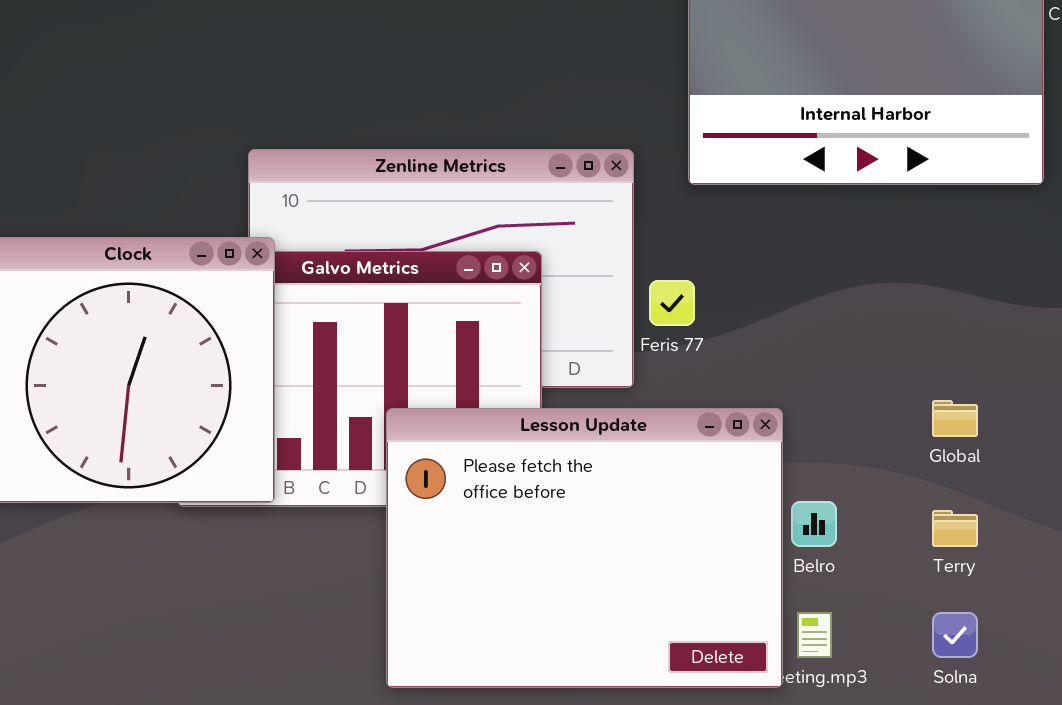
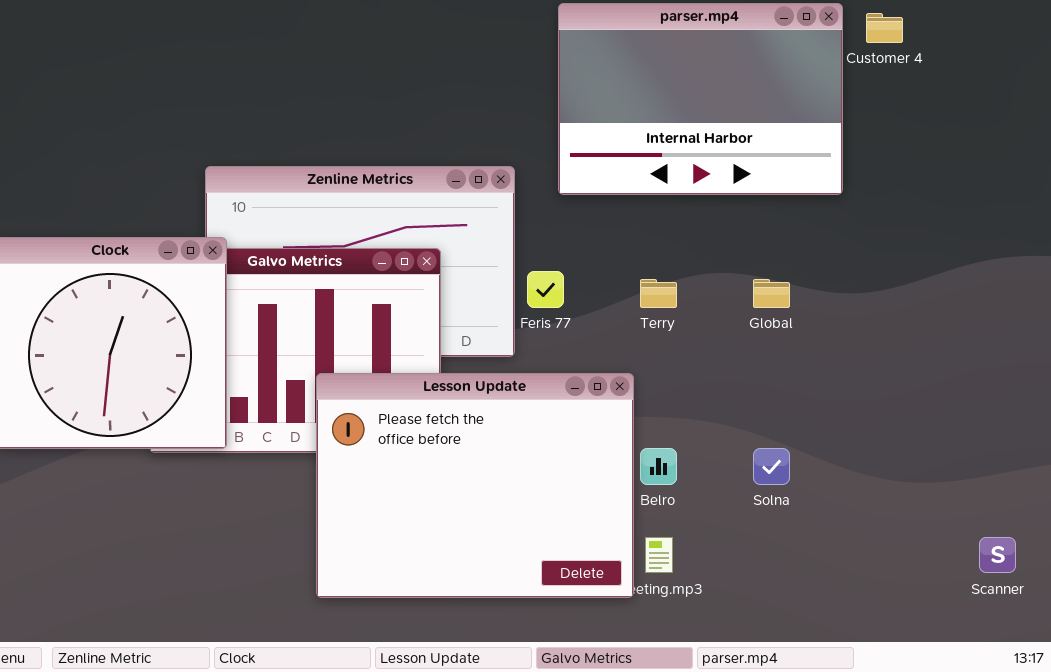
Global: [932,400,978,437] -> [753,279,790,308], moved
Terry: [932,510,978,547] -> [640,279,677,308], moved
Solna: [932,612,978,658] -> [753,448,790,485], moved

